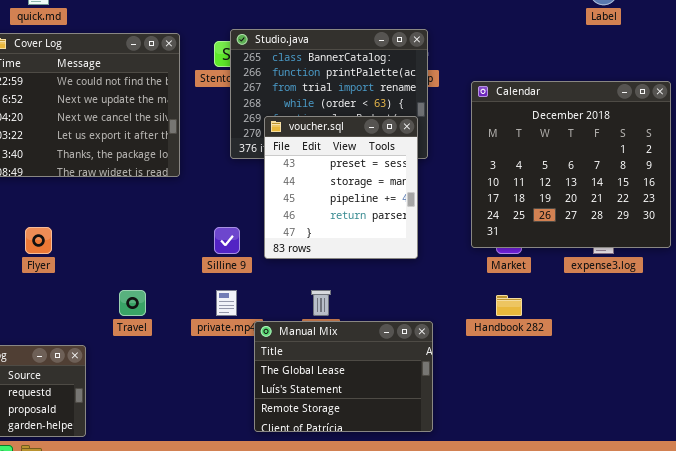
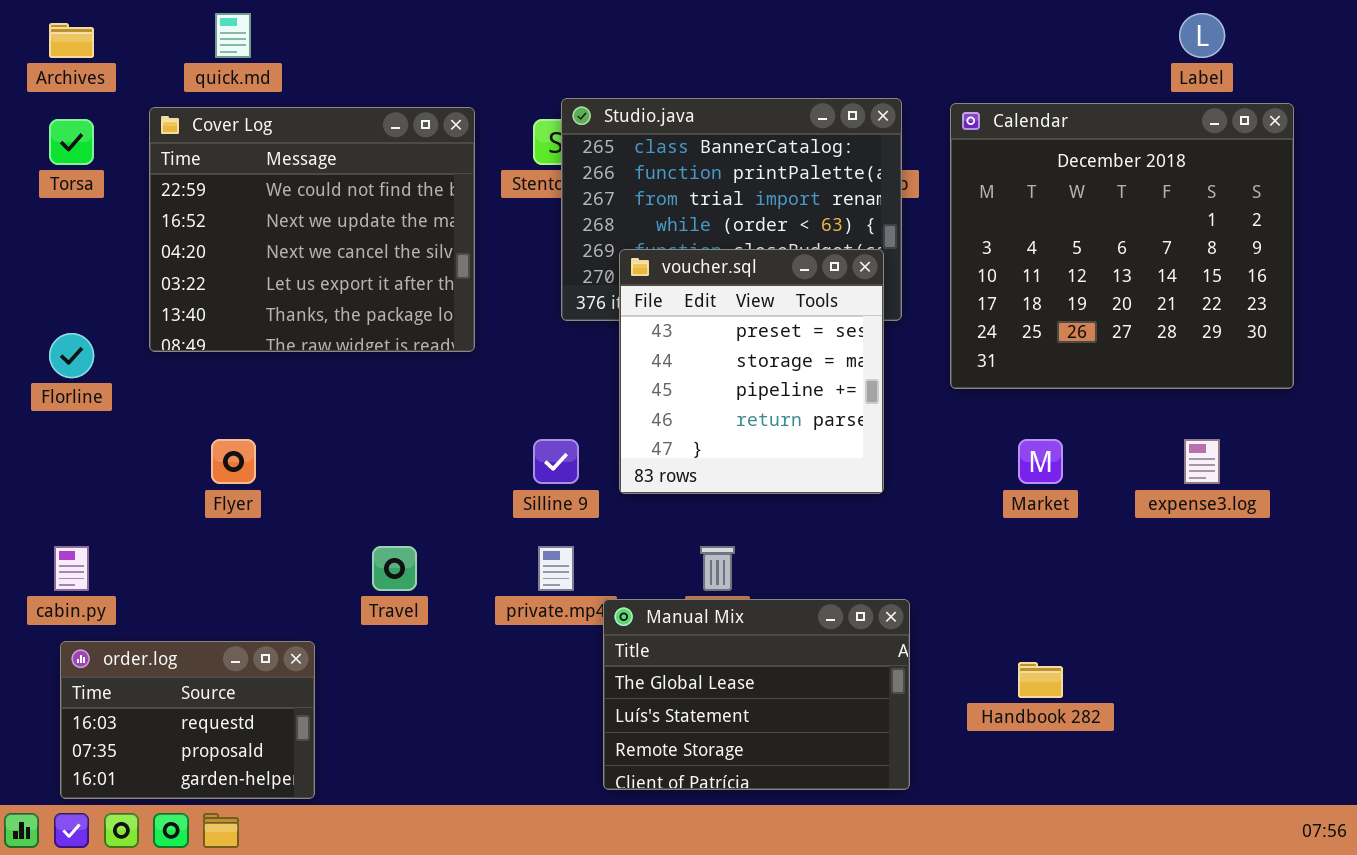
Calendar: [471,81,671,248] -> [950,103,1294,389], moved
Handbook 282: [496,295,522,316] -> [1018,662,1063,698], moved

